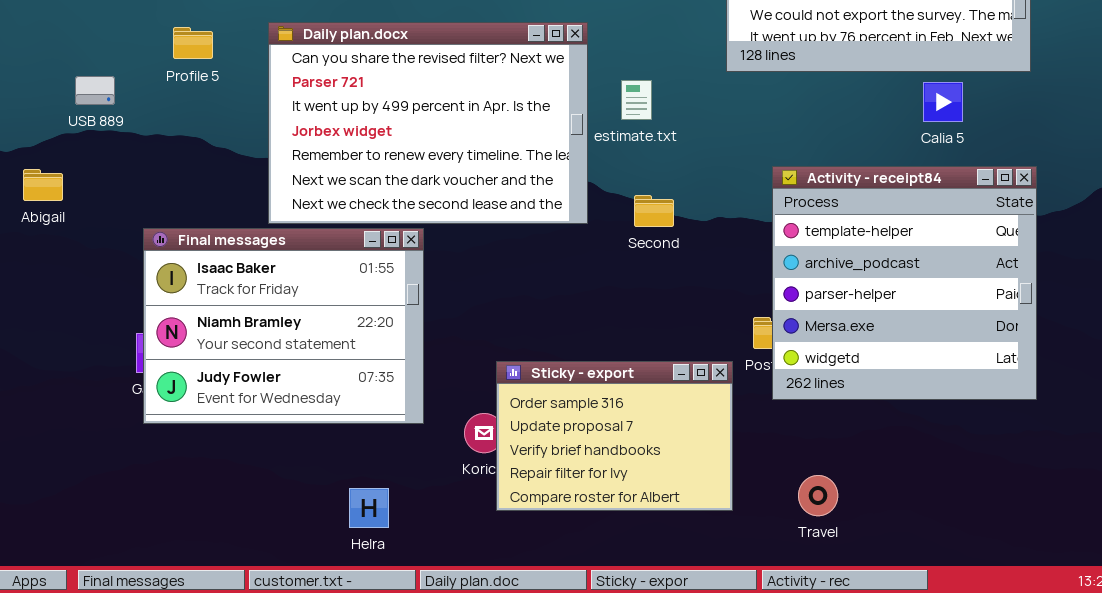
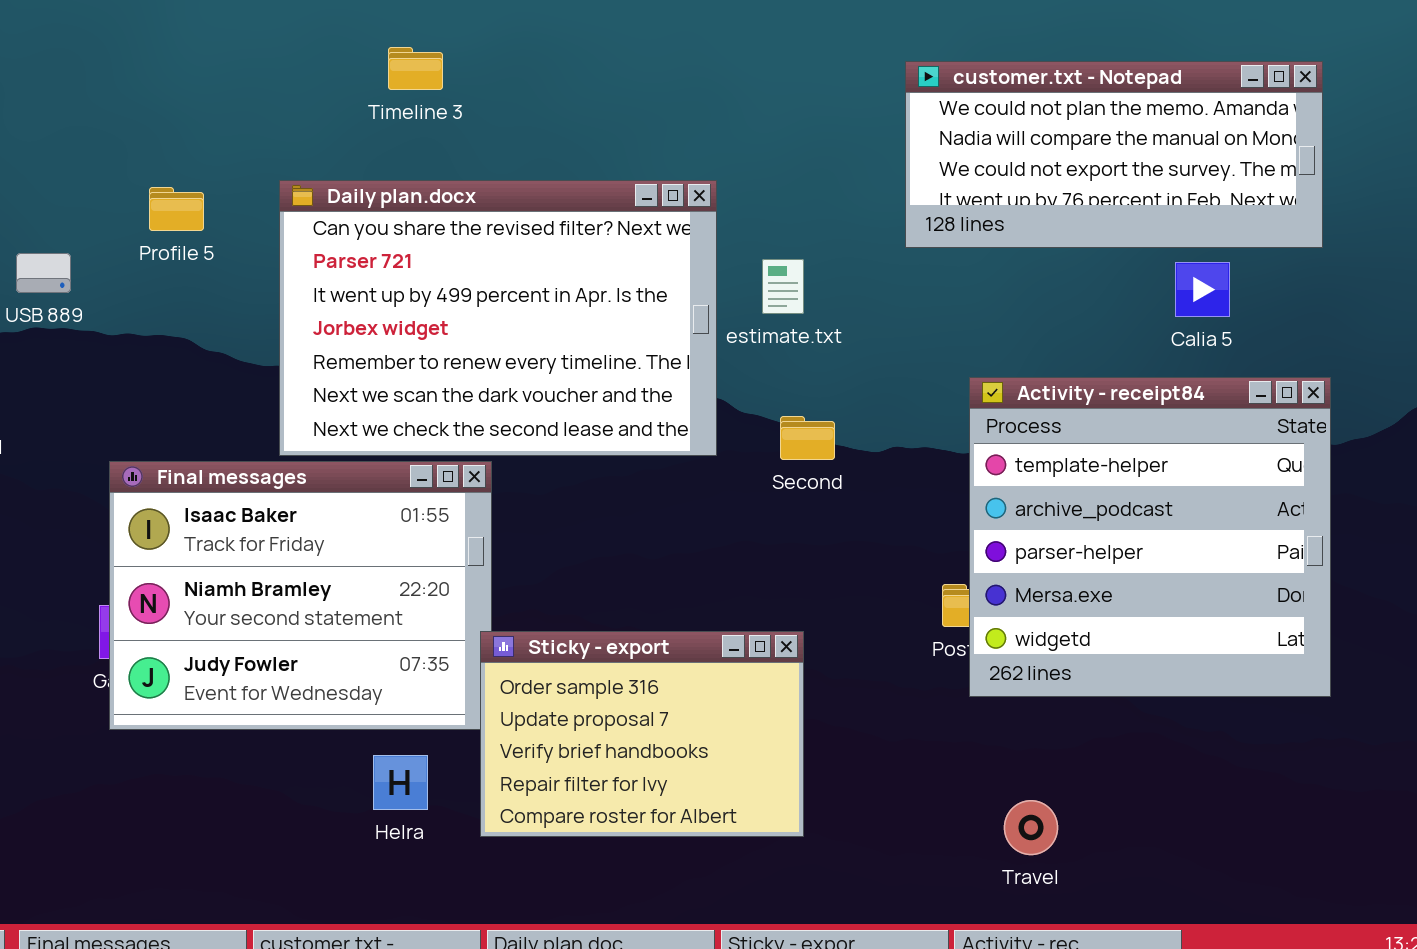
Sticky - export: [496,361,733,511] -> [480,631,804,837], moved
Helra: [349,488,389,528] -> [373,755,428,810], moved

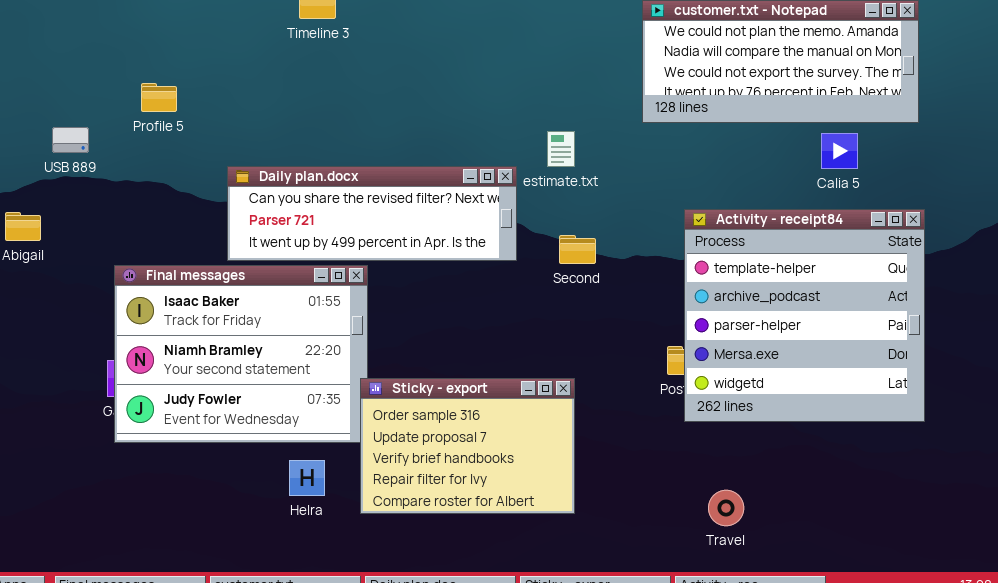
Daily plan.docx: [279,180,717,456] -> [227,166,517,261], resized

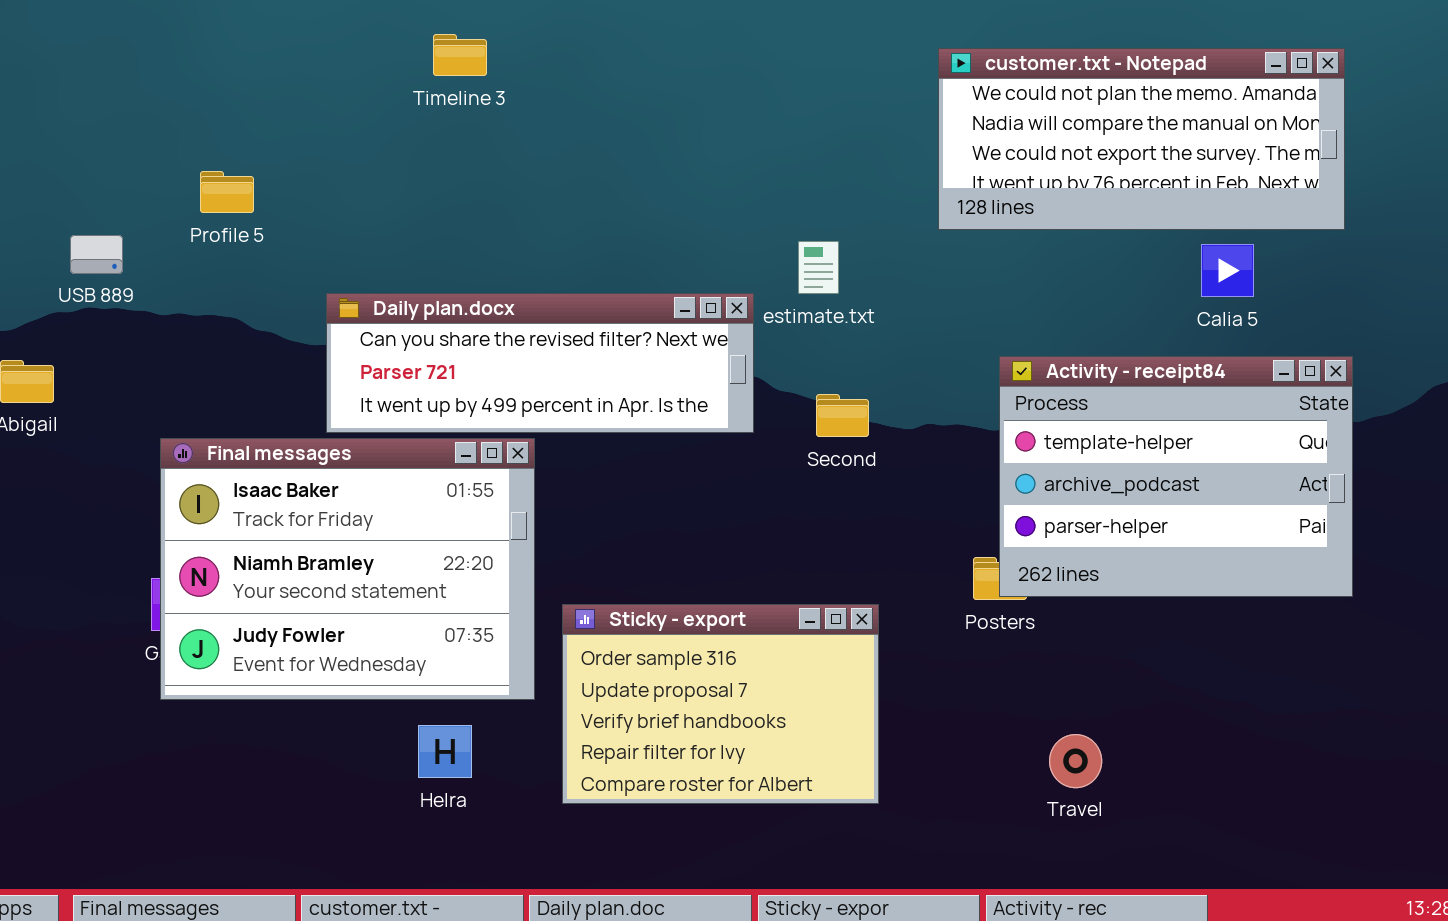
Activity - receipt84: [684,209,925,422] -> [999,356,1353,597], resized
Sticky - export: [360,378,575,514] -> [562,604,879,804], moved
Travel: [708,490,744,526] -> [1049,734,1102,788], moved

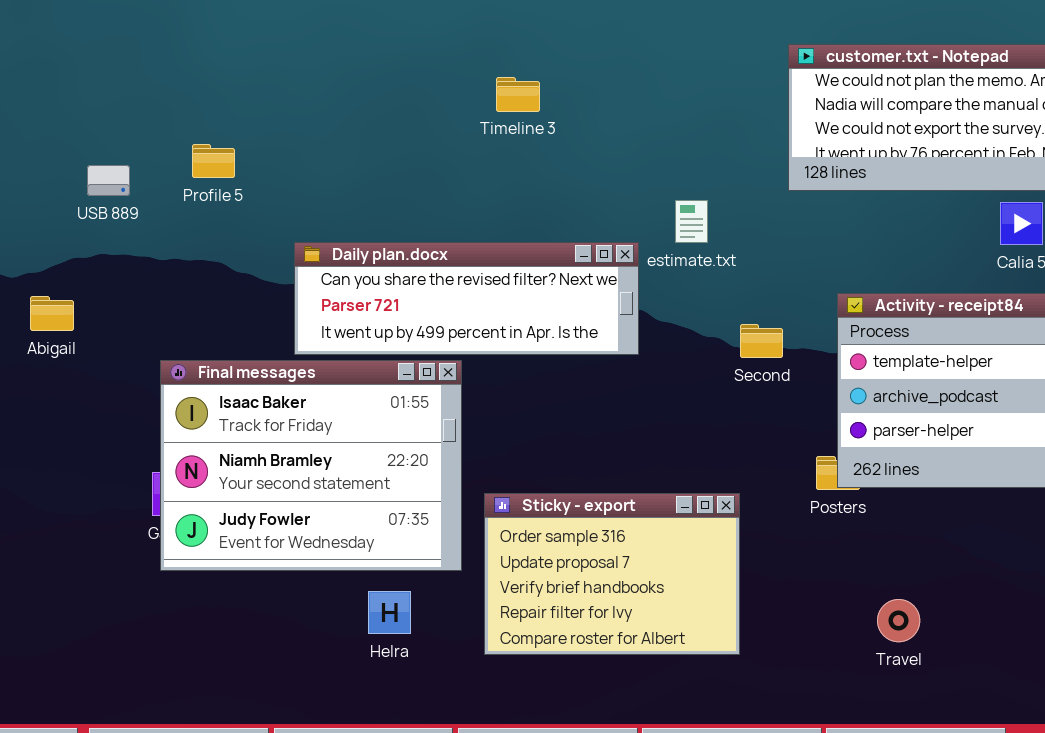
Timeline 3: [433,34,487,76] -> [496,77,540,112], moved
USB 889: [70,235,123,274] -> [87,165,130,196], moved
Second: [816,394,869,437] -> [740,324,783,358], moved

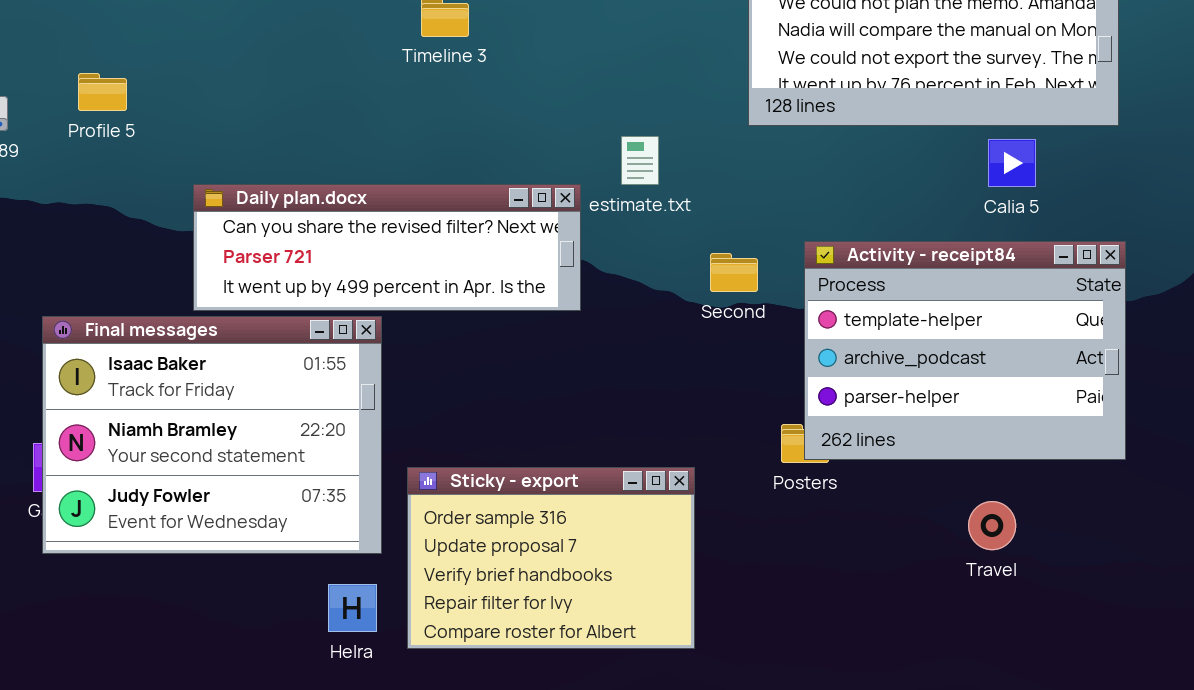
Second: [740,324,783,358] -> [710,253,758,292], moved
Helra: [368,591,411,634] -> [328,584,377,632], moved
Travel: [877,599,920,642] -> [968,501,1016,550], moved

